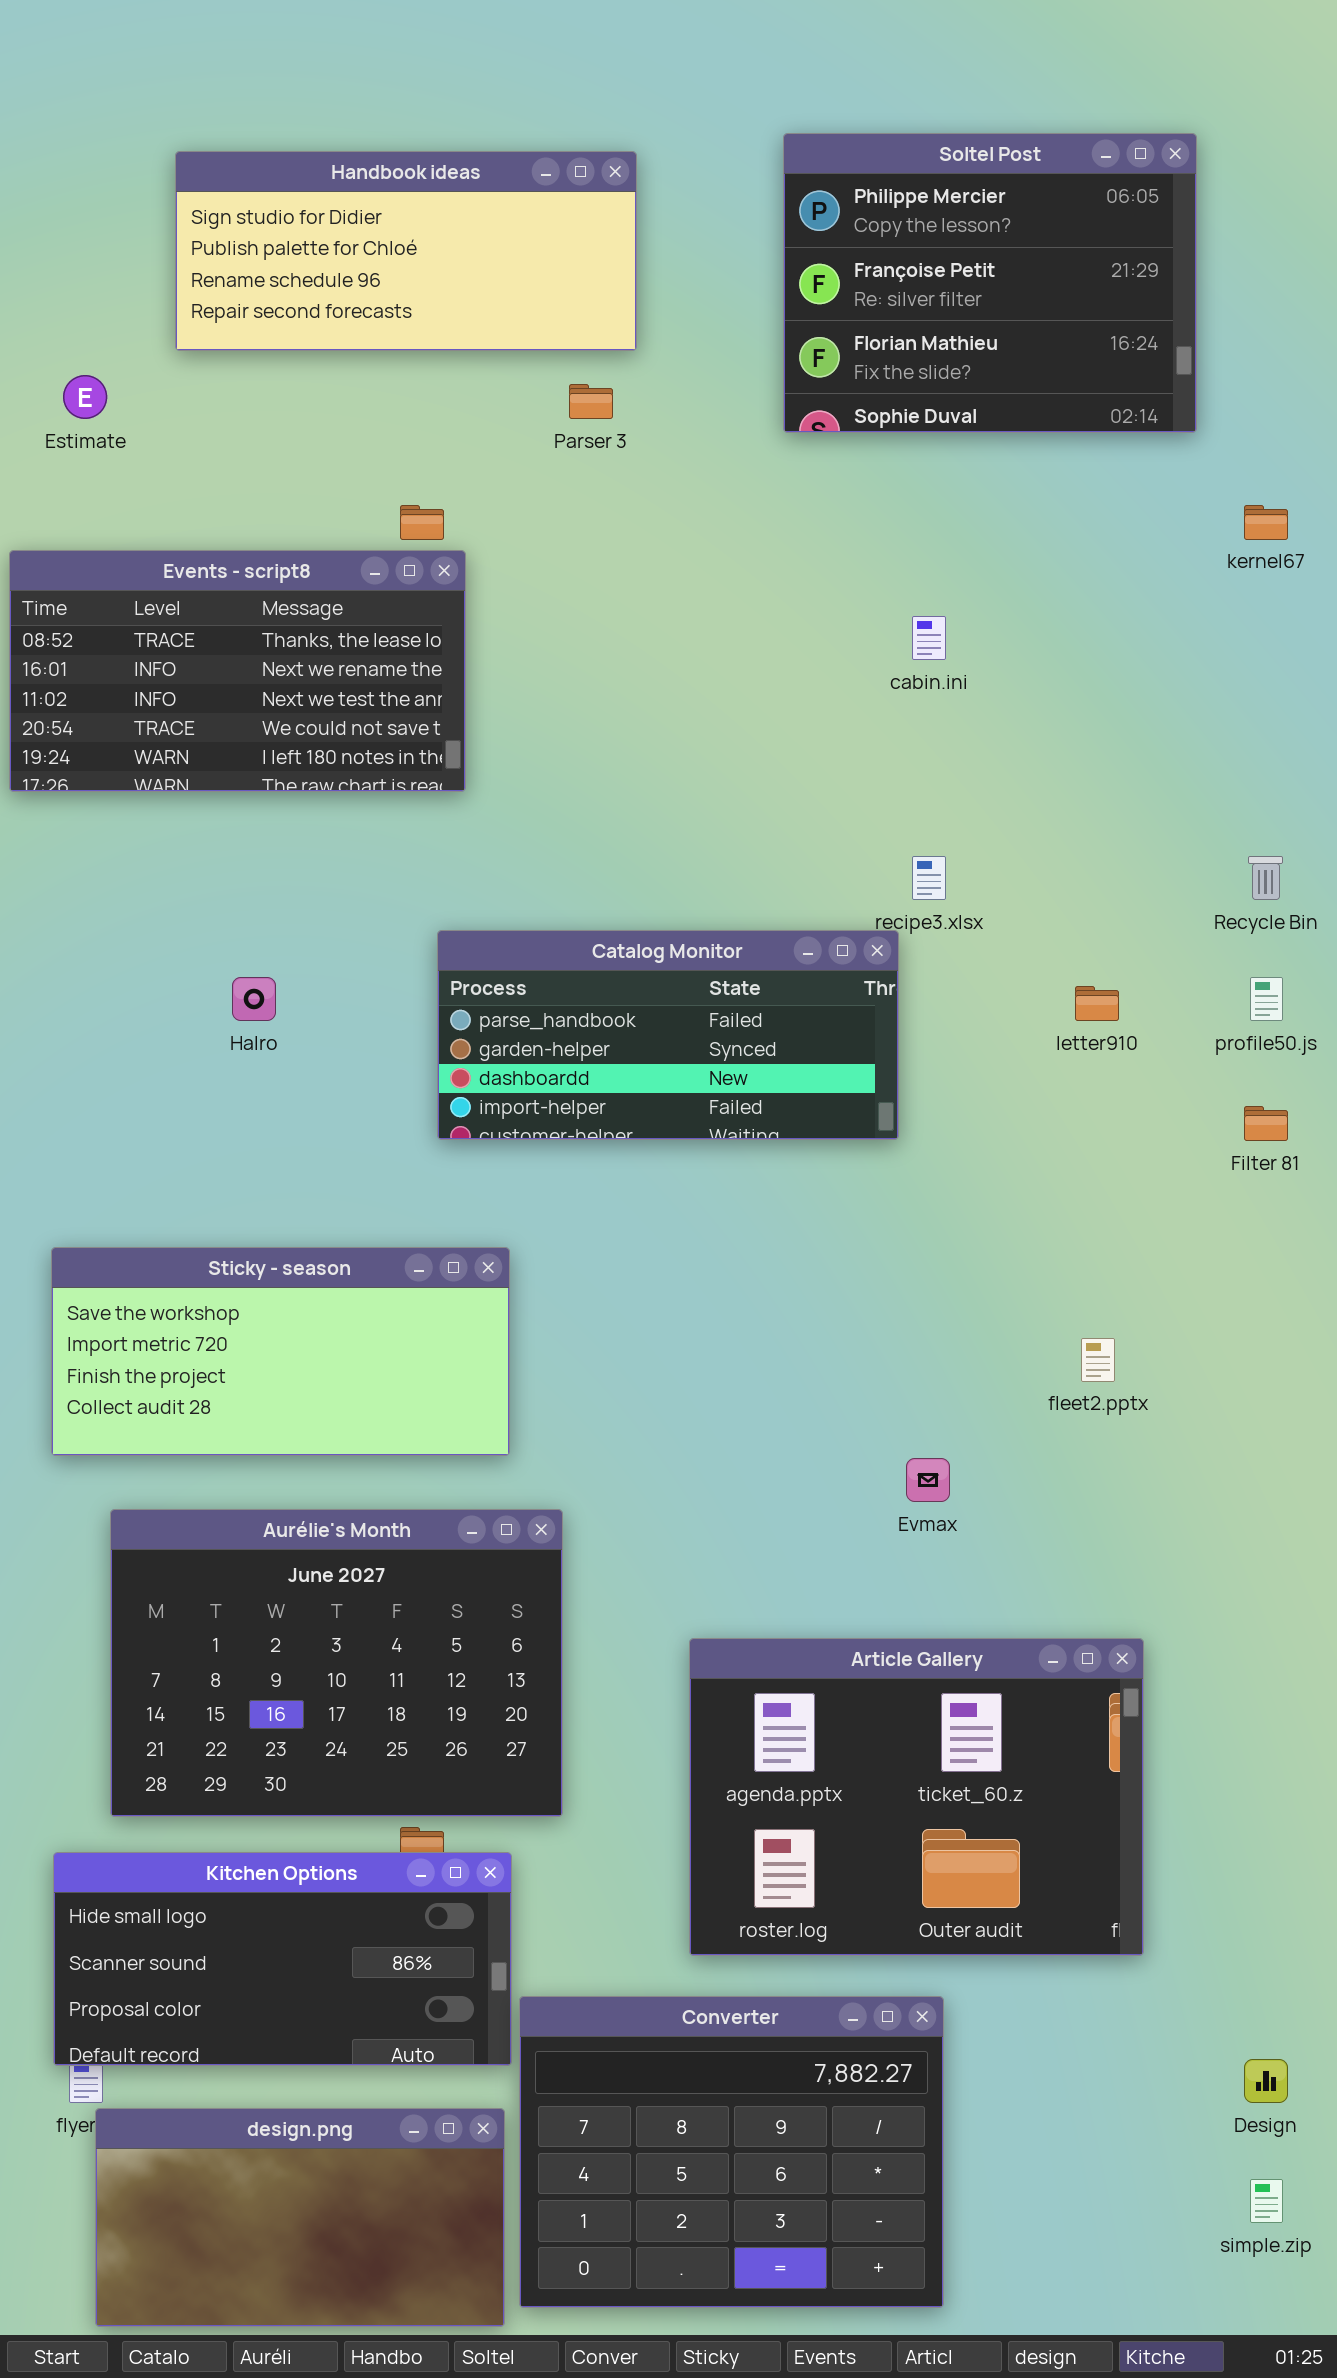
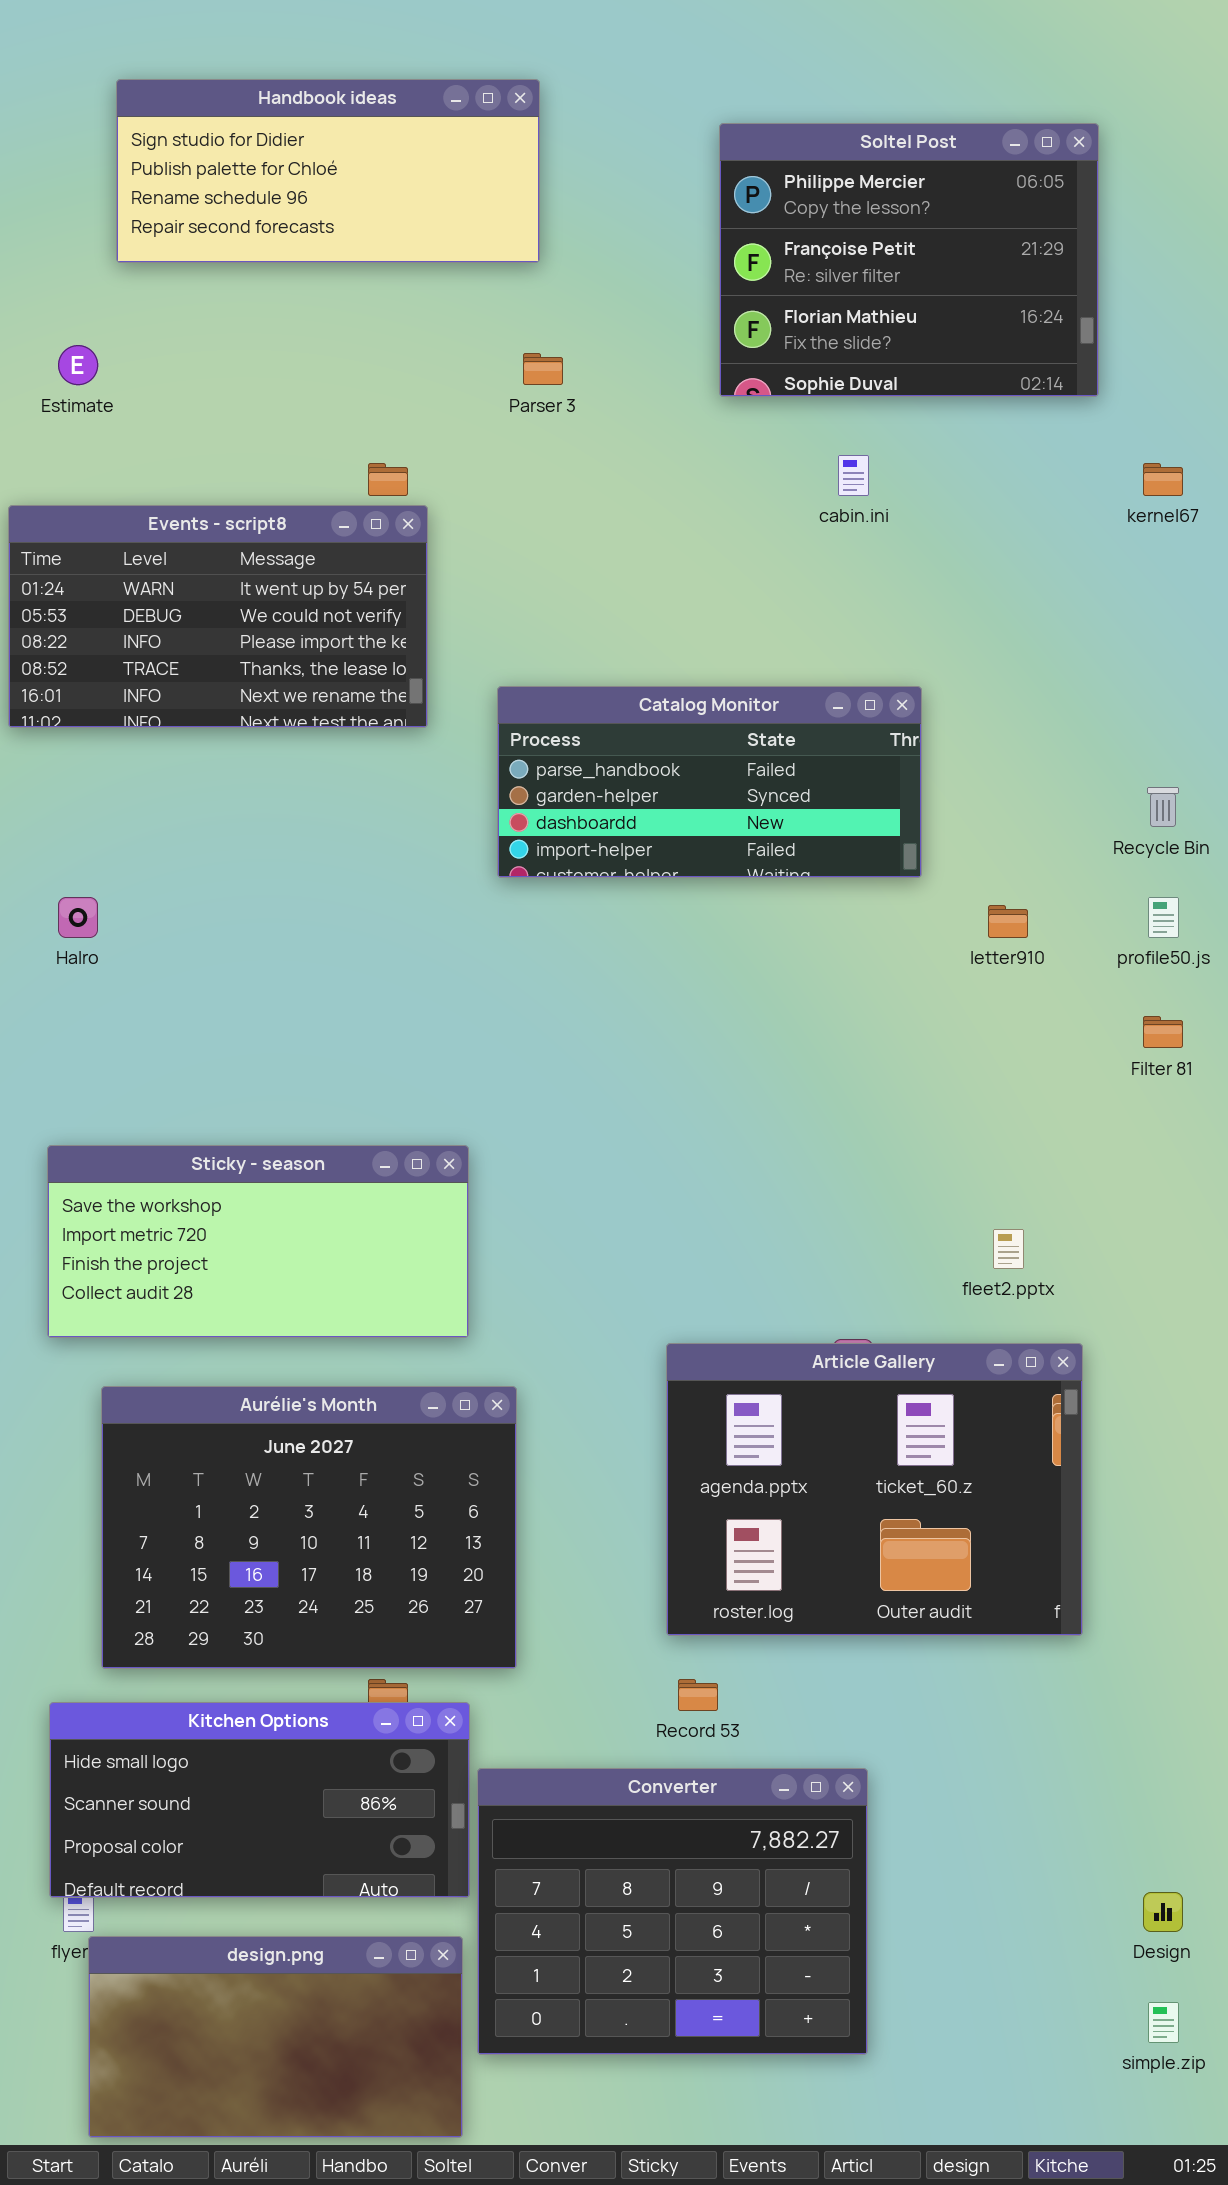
Handbook ideas: [175,151,637,351] -> [116,79,540,263], moved
Events - script8: [9,550,466,792] -> [8,505,428,728], scrolled up 3 rows
cabin.ini: [912,616,946,660] -> [838,455,869,496], moved
Catalog Monitor: [437,930,899,1140] -> [497,686,922,878], moved
Halro: [232,977,276,1021] -> [58,897,98,938], moved
Article Gallery: [689,1638,1144,1956] -> [666,1343,1083,1636], moved
Converter: [519,1996,944,2308] -> [477,1768,868,2055], moved

